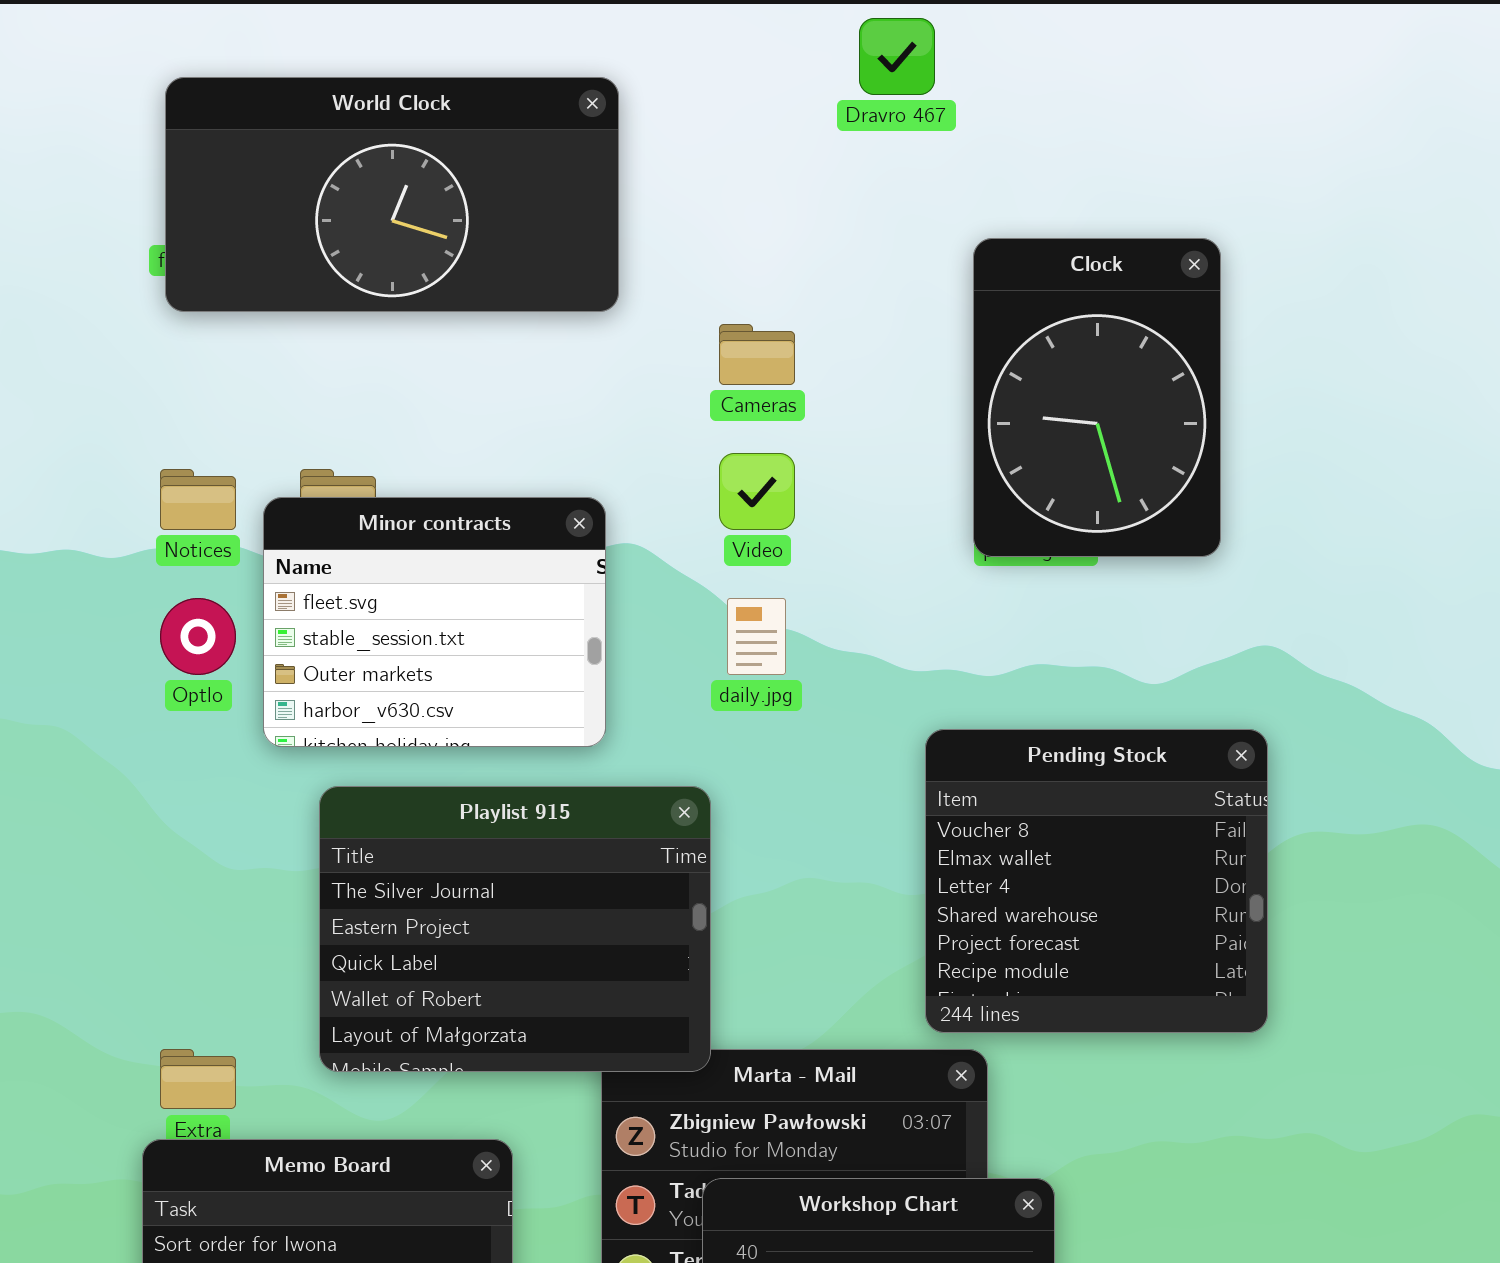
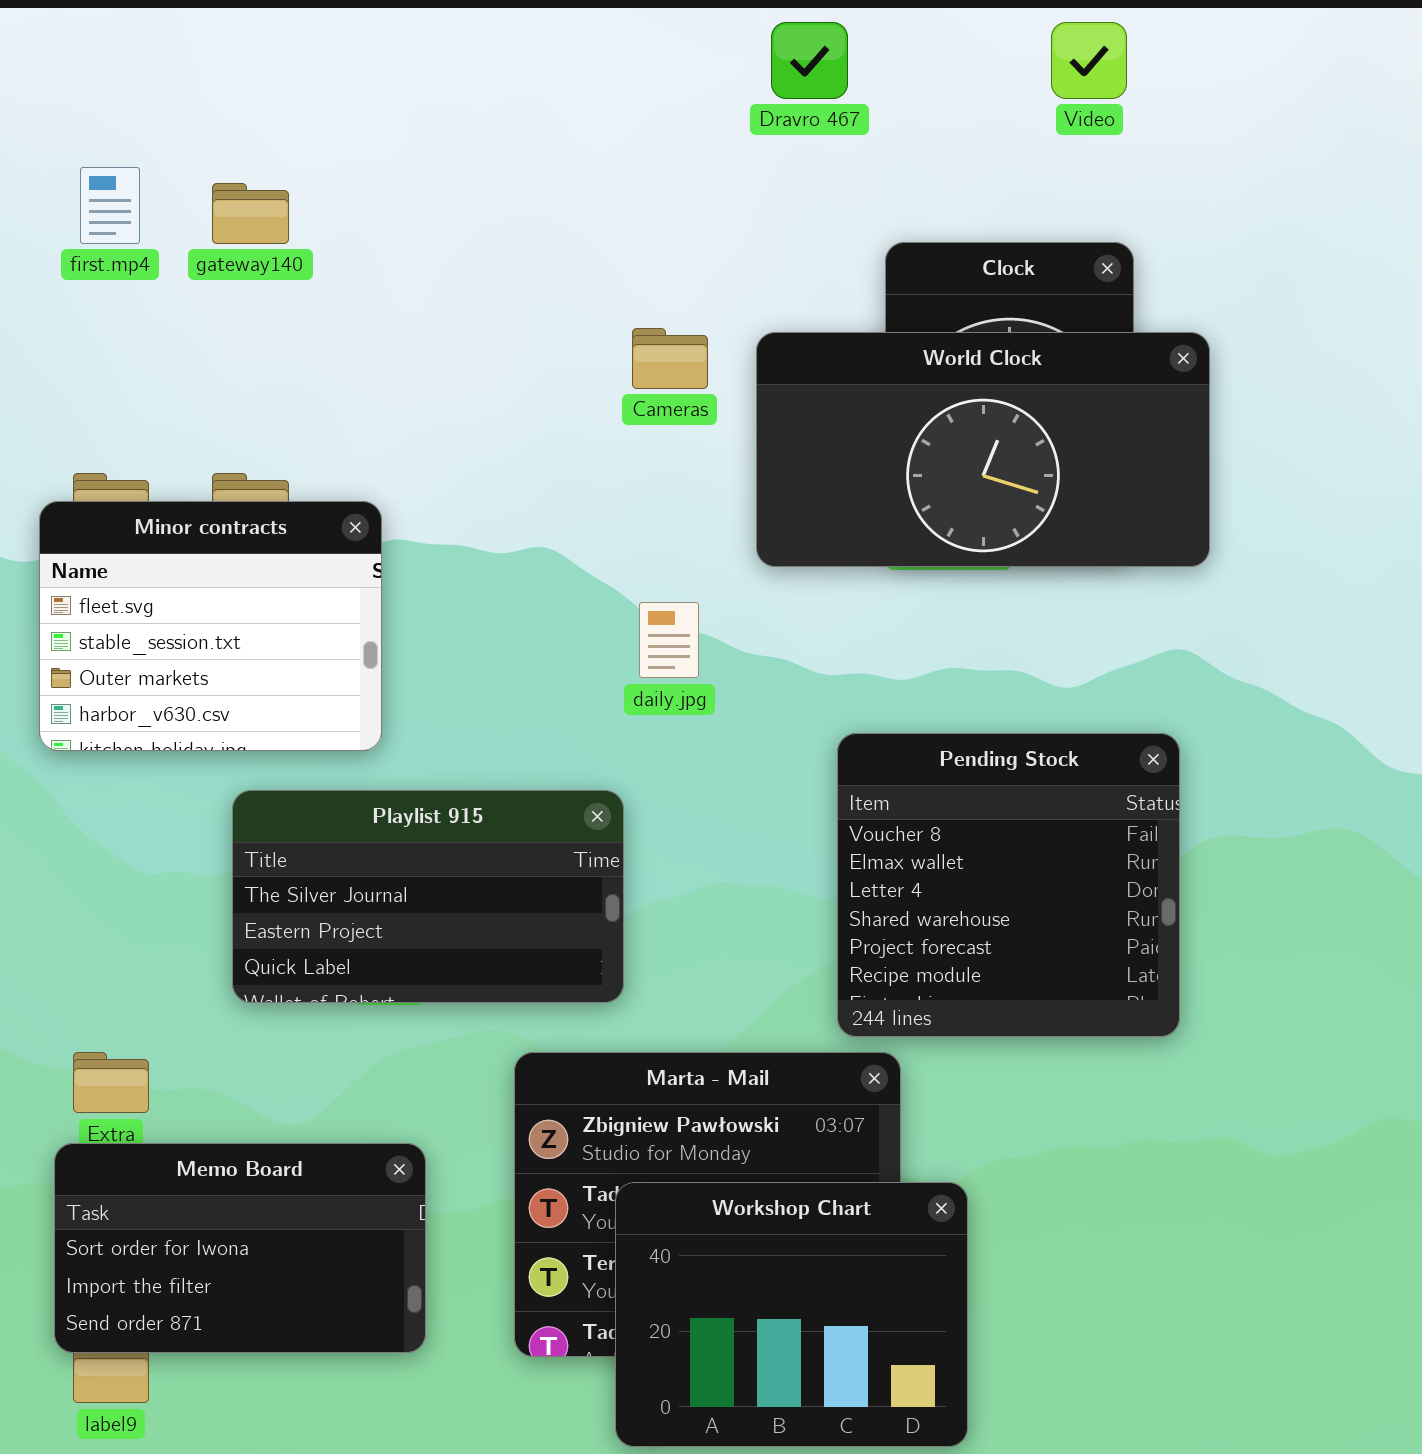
World Clock: [165,77,619,312] -> [756,332,1210,567], moved
Video: [719,453,795,530] -> [1051,22,1127,99], moved
Minor contracts: [263,497,606,747] -> [39,501,382,751], moved
Playlist 915: [319,786,711,1072] -> [232,790,624,1003], resized

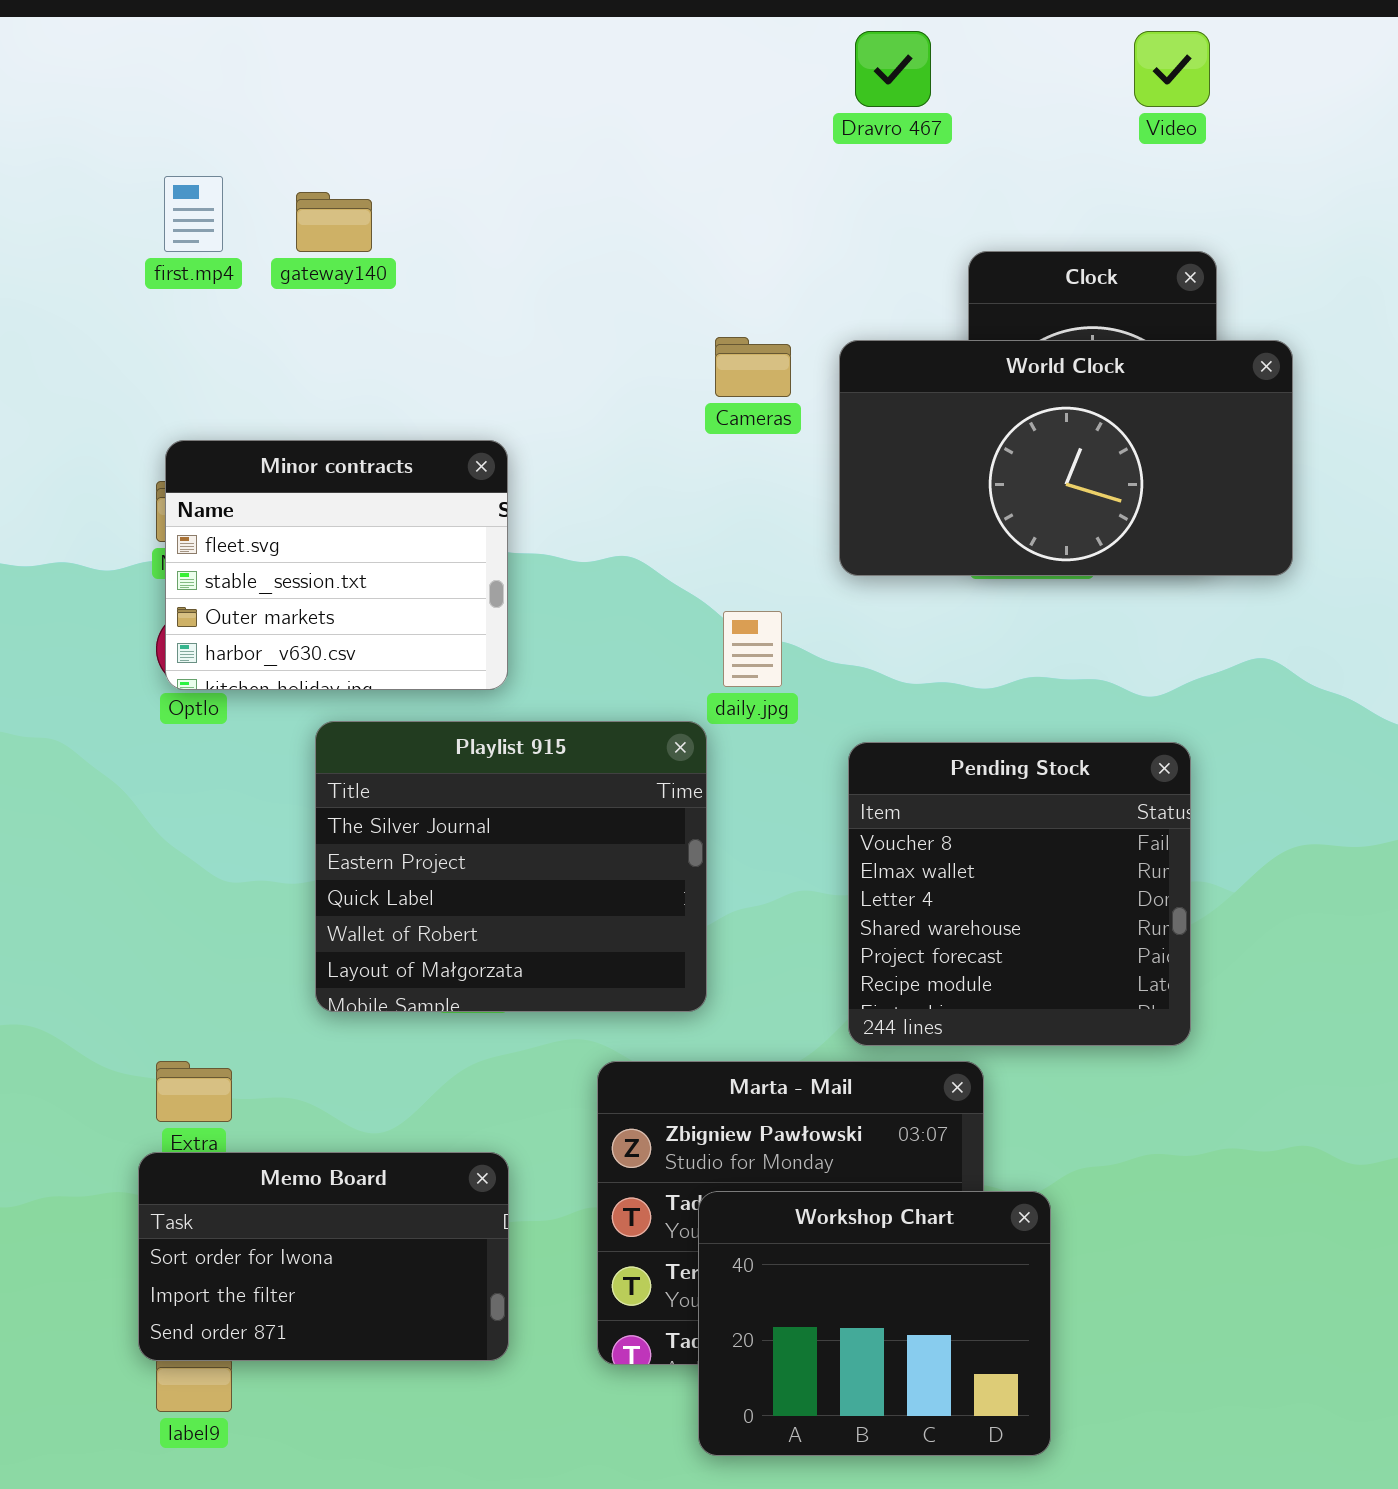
Minor contracts: [39,501,382,751] -> [165,440,508,690], moved
Pending Stock: [837,733,1180,1037] -> [848,742,1191,1046], moved
Playlist 915: [232,790,624,1003] -> [315,721,707,1012], resized

